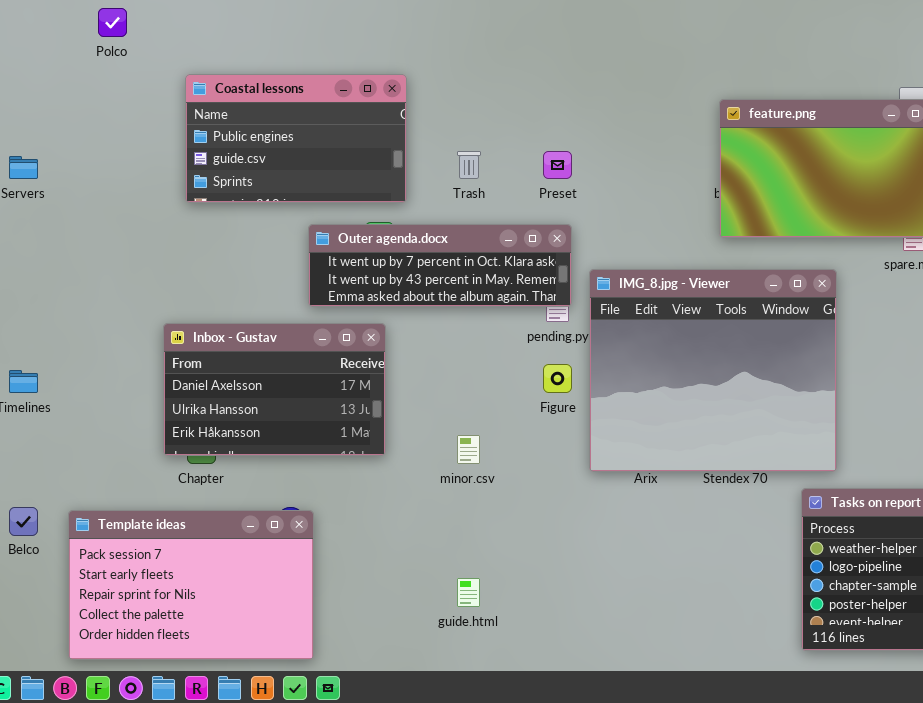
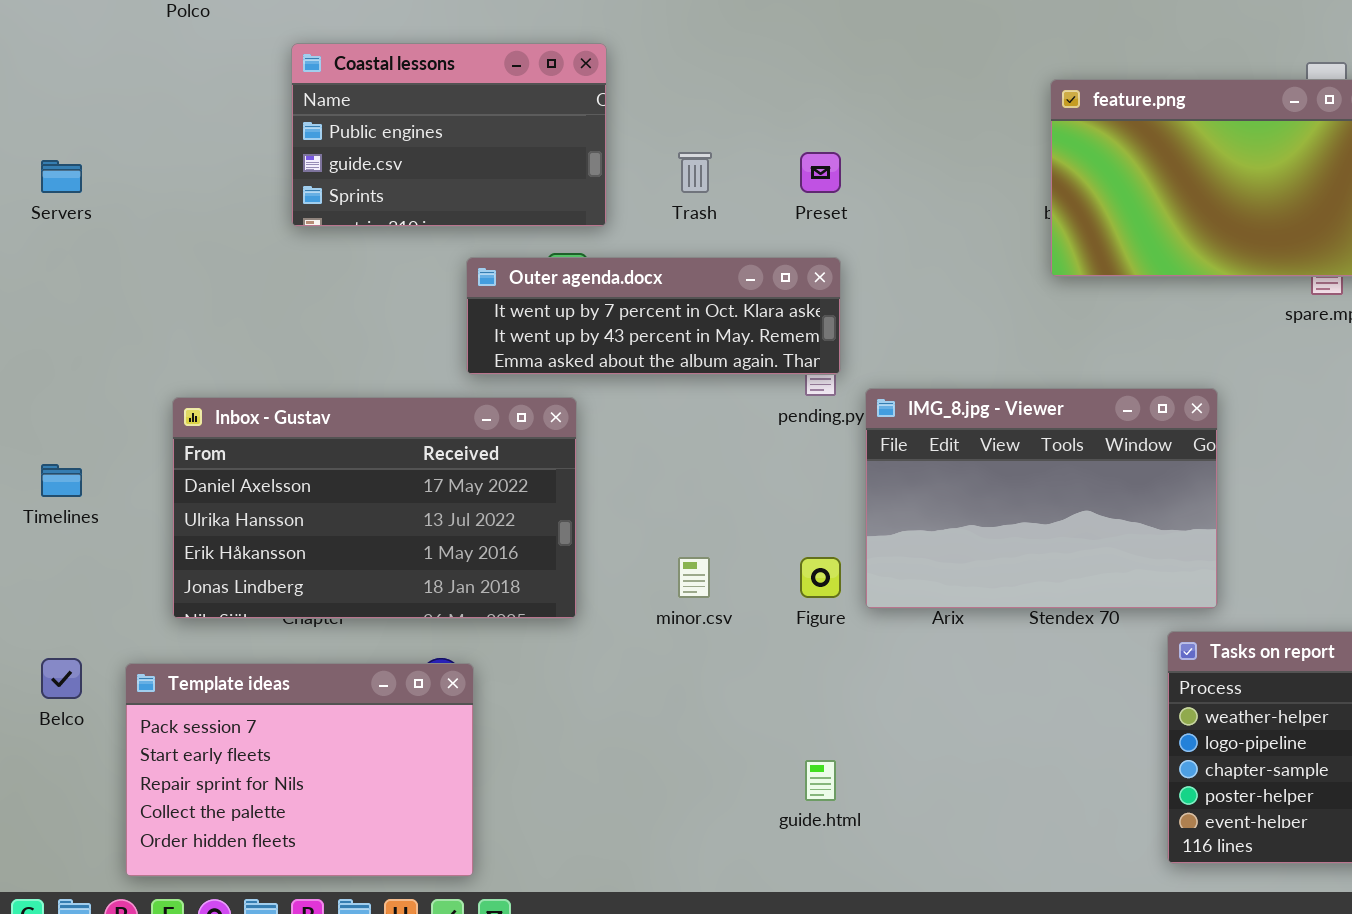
IMG_8.jpg - Viewer: [589,269,837,472] -> [865,388,1218,609], resized
Inbox - Gustav: [163,323,386,456] -> [172,397,577,619], resized
Figure: [543,364,572,393] -> [800,557,841,598], moved
guide.html: [457,578,480,607] -> [805,760,836,801], moved

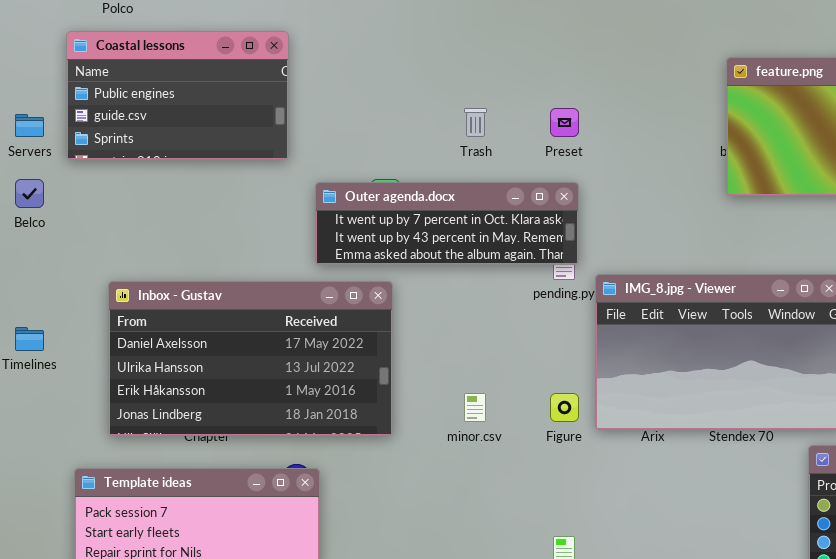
Coastal lessons: [291,43,607,227] -> [66,31,289,160], moved
Belco: [41,658,82,699] -> [15,179,44,208], moved

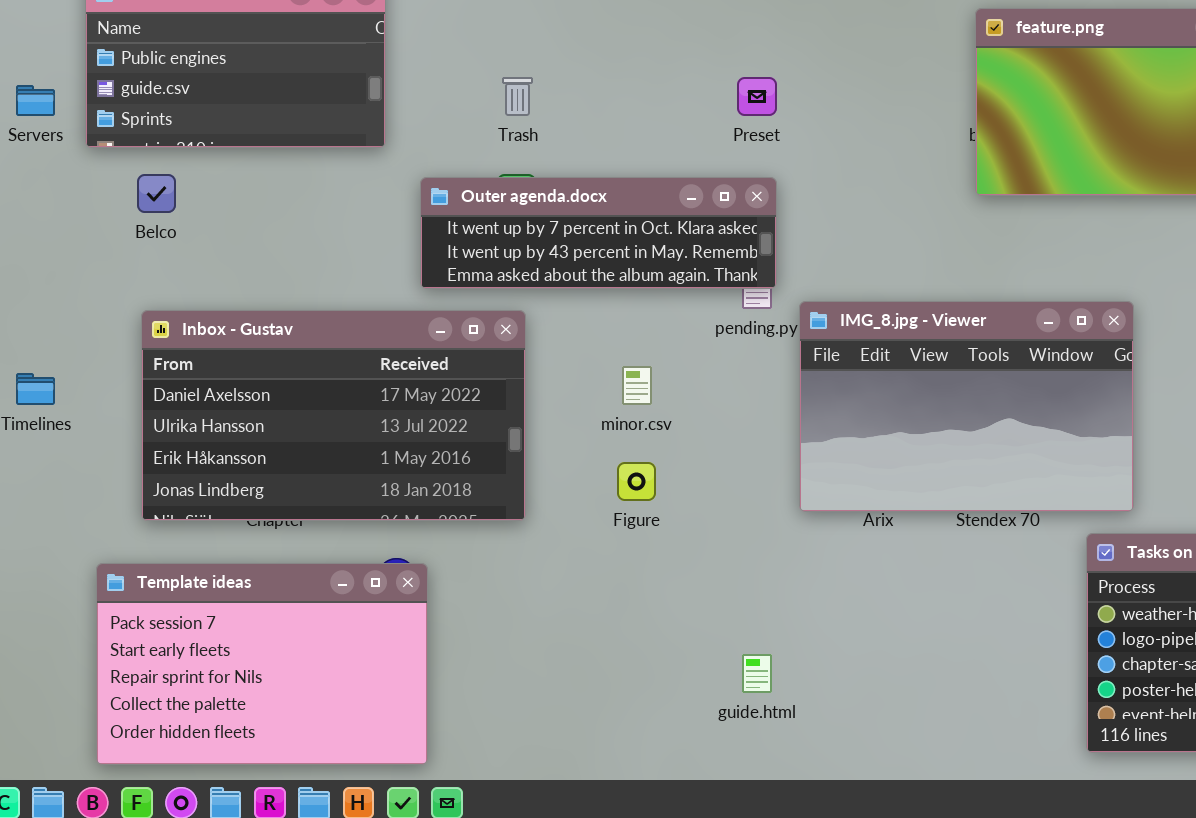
Trash: [464,108,487,137] -> [502,77,533,116], moved
Belco: [15,179,44,208] -> [137,174,176,213], moved
minor.csv: [464,393,486,422] -> [622,366,652,405], moved
Figure: [550,393,579,422] -> [617,462,656,501], moved

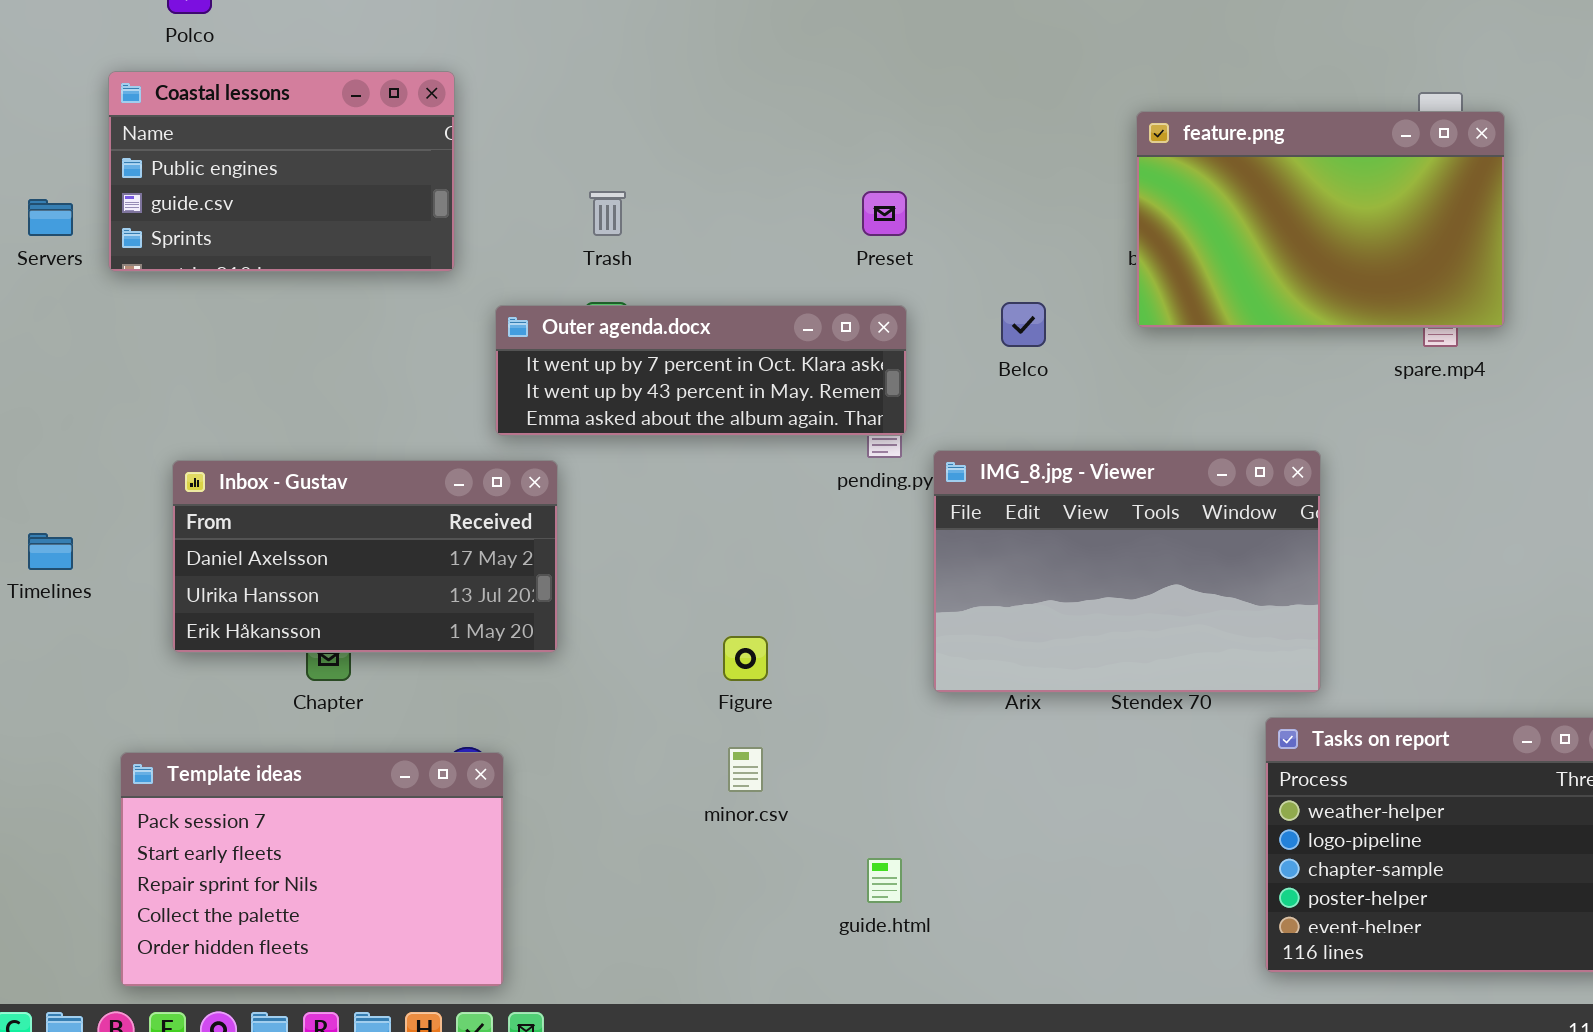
Belco: [137,174,176,213] -> [1001,302,1046,347], moved
Inbox - Gustav: [141,310,526,521] -> [172,460,558,653], resized
minor.csv: [622,366,652,405] -> [728,747,763,792], moved

